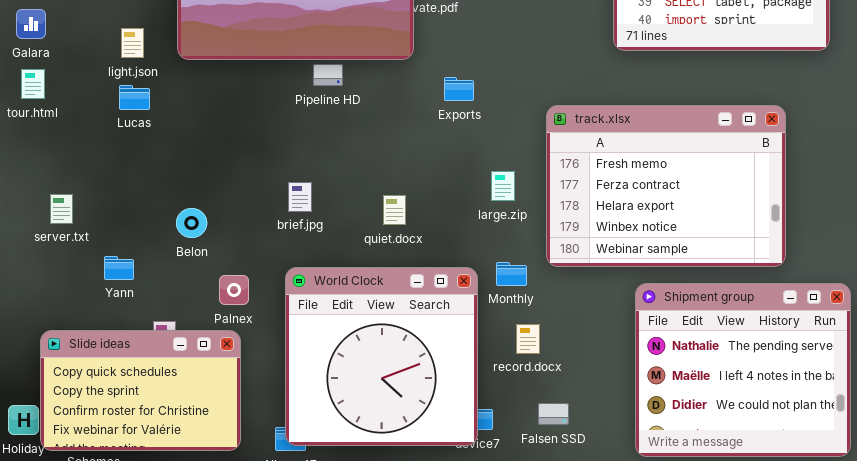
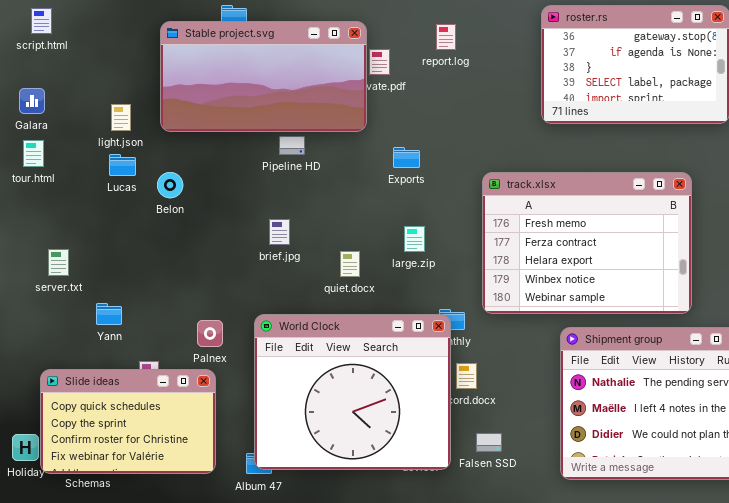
large.zip: [491,171,515,201] -> [404,226,425,252], moved
brief.jpg: [288,182,312,212] -> [269,219,290,245], moved
Belon: [176,208,207,238] -> [157,172,183,198], moved
World Clock: [285,267,478,446] -> [254,314,451,470], resized

